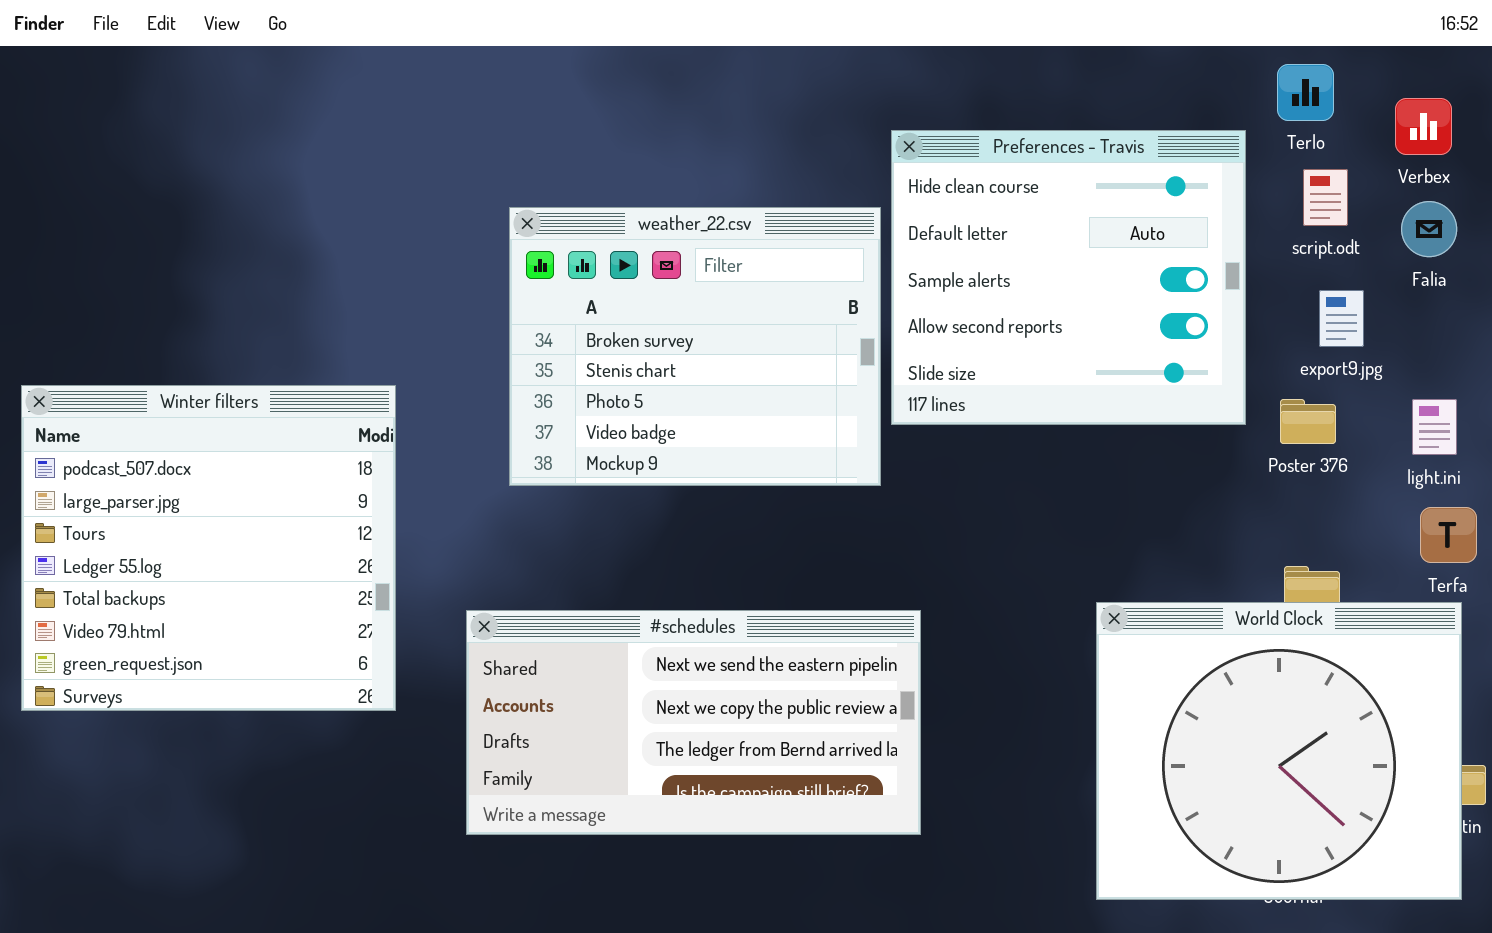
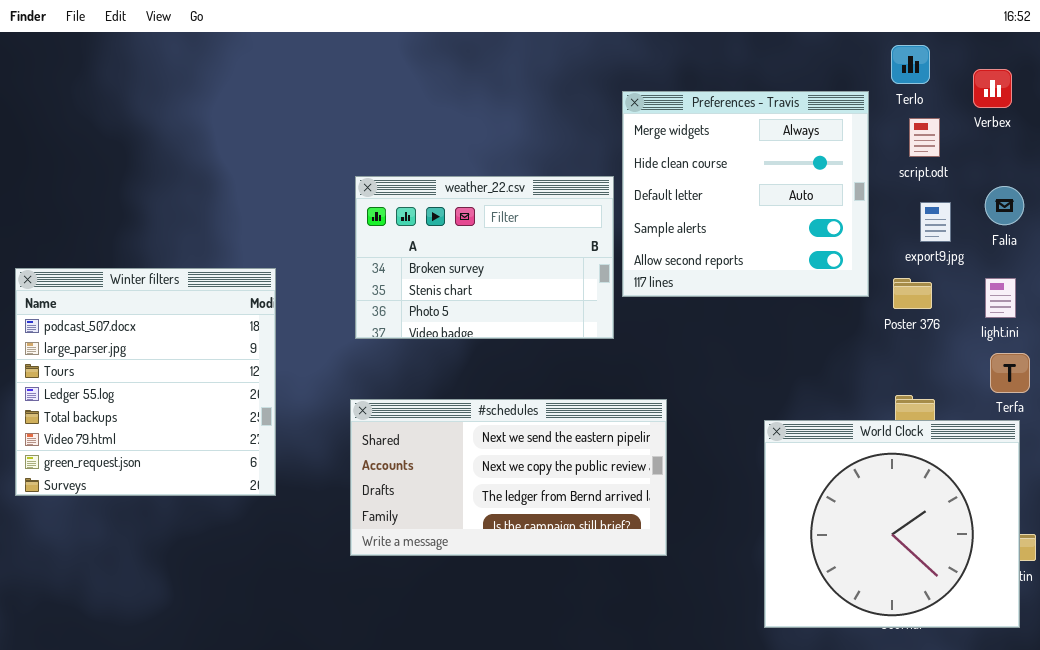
Preferences - Travis: [891,130,1246,425] -> [622,91,869,297], scrolled up 1 row
Falia: [1401,201,1457,257] -> [985,186,1024,225], moved
weather_22.csv: [509,207,881,486] -> [355,176,614,339], resized
#schedules: [466,610,921,835] -> [350,399,667,556], moved

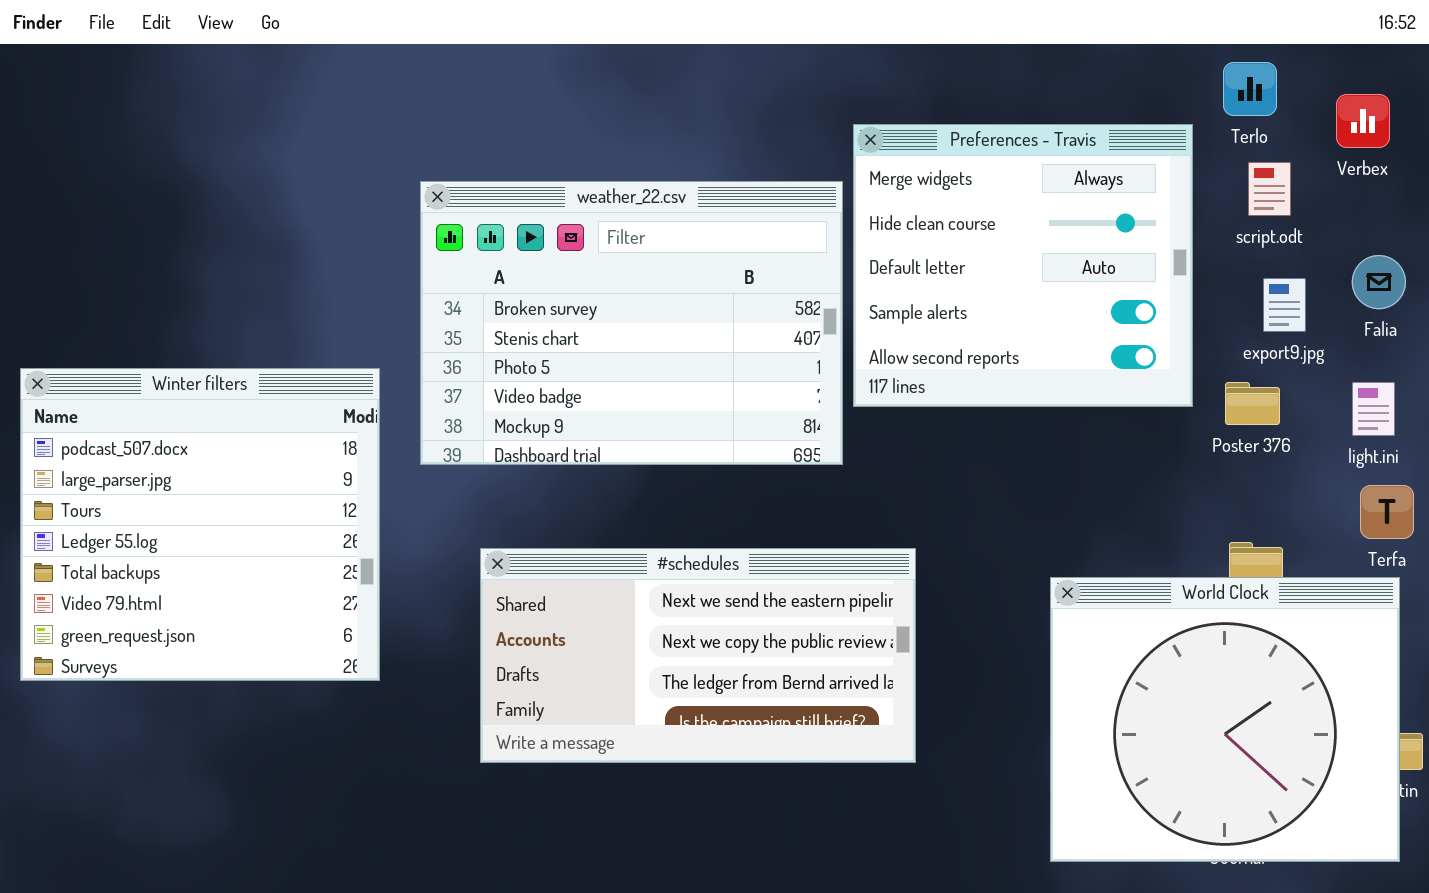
weather_22.csv: [355,176,614,339] -> [420,181,843,465], resized

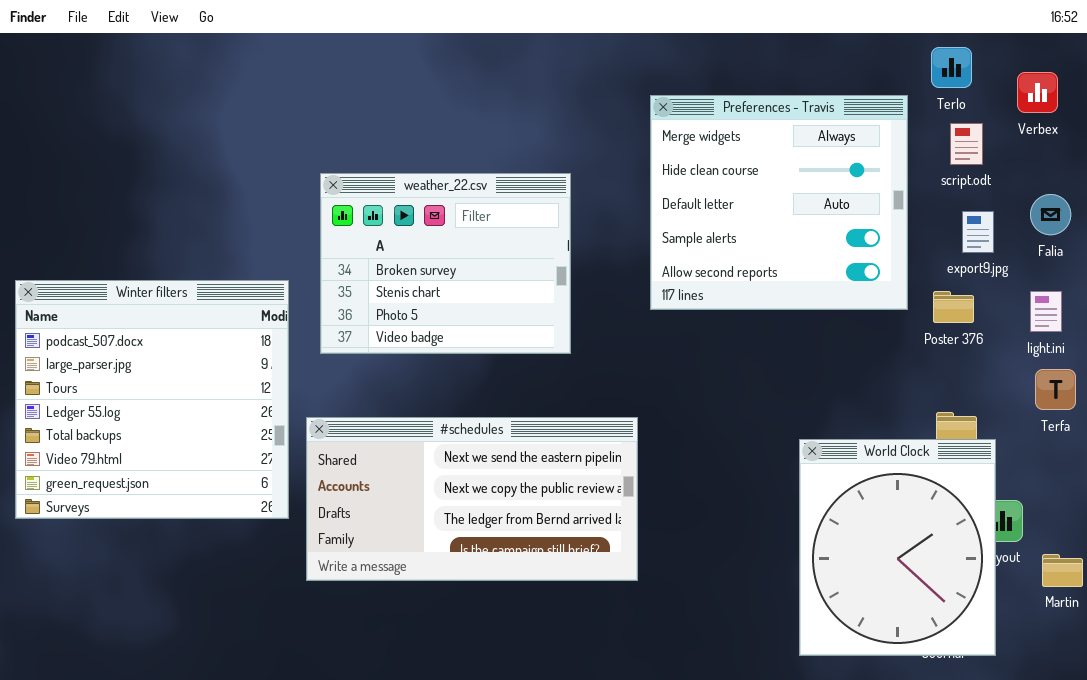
weather_22.csv: [420,181,843,465] -> [320,173,571,354], resized
#schedules: [480,548,916,763] -> [306,417,638,581], moved
World Clock: [1050,577,1400,862] -> [799,439,996,656], resized

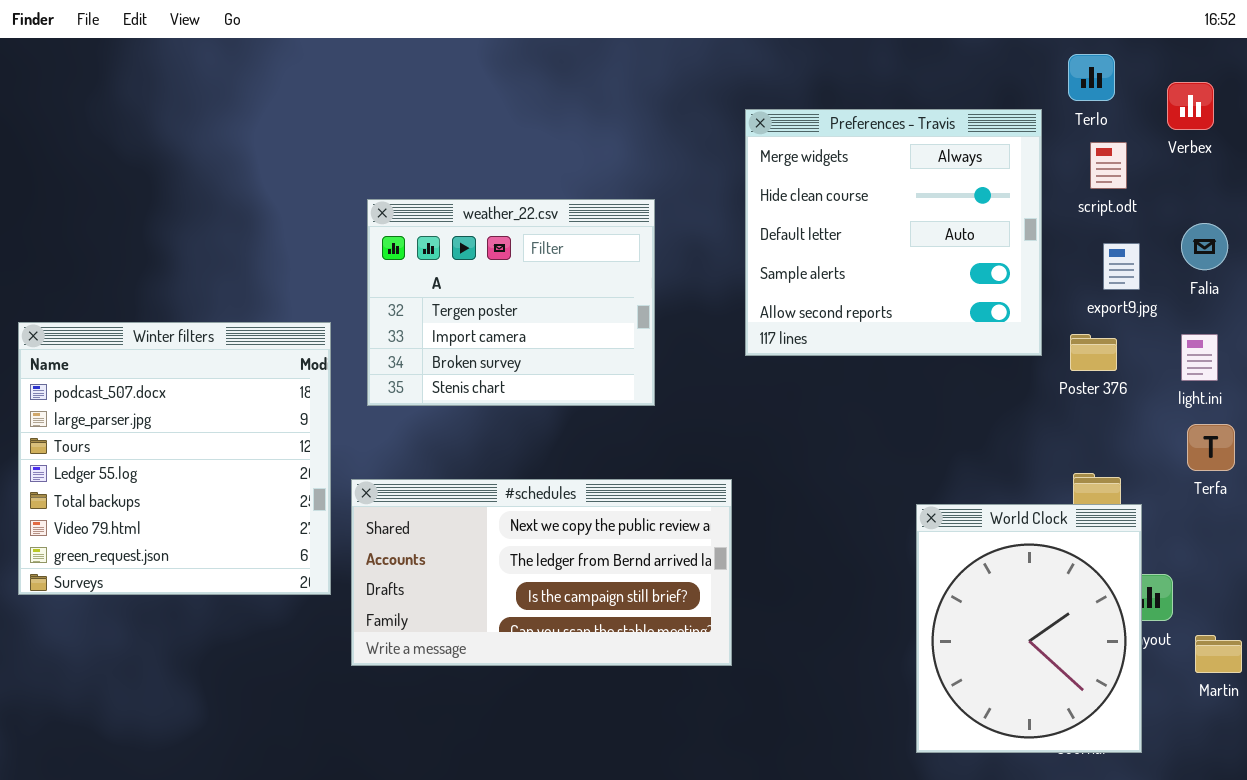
weather_22.csv: [320,173,571,354] -> [367,199,655,406], scrolled up 2 rows
#schedules: [306,417,638,581] -> [351,479,732,666], scrolled down 1 row

